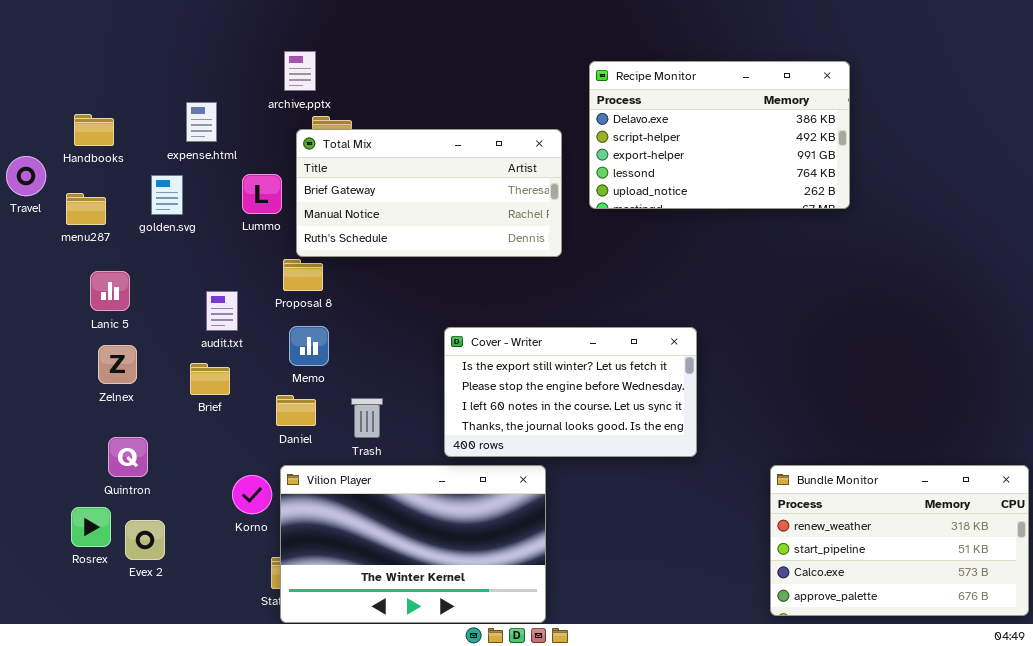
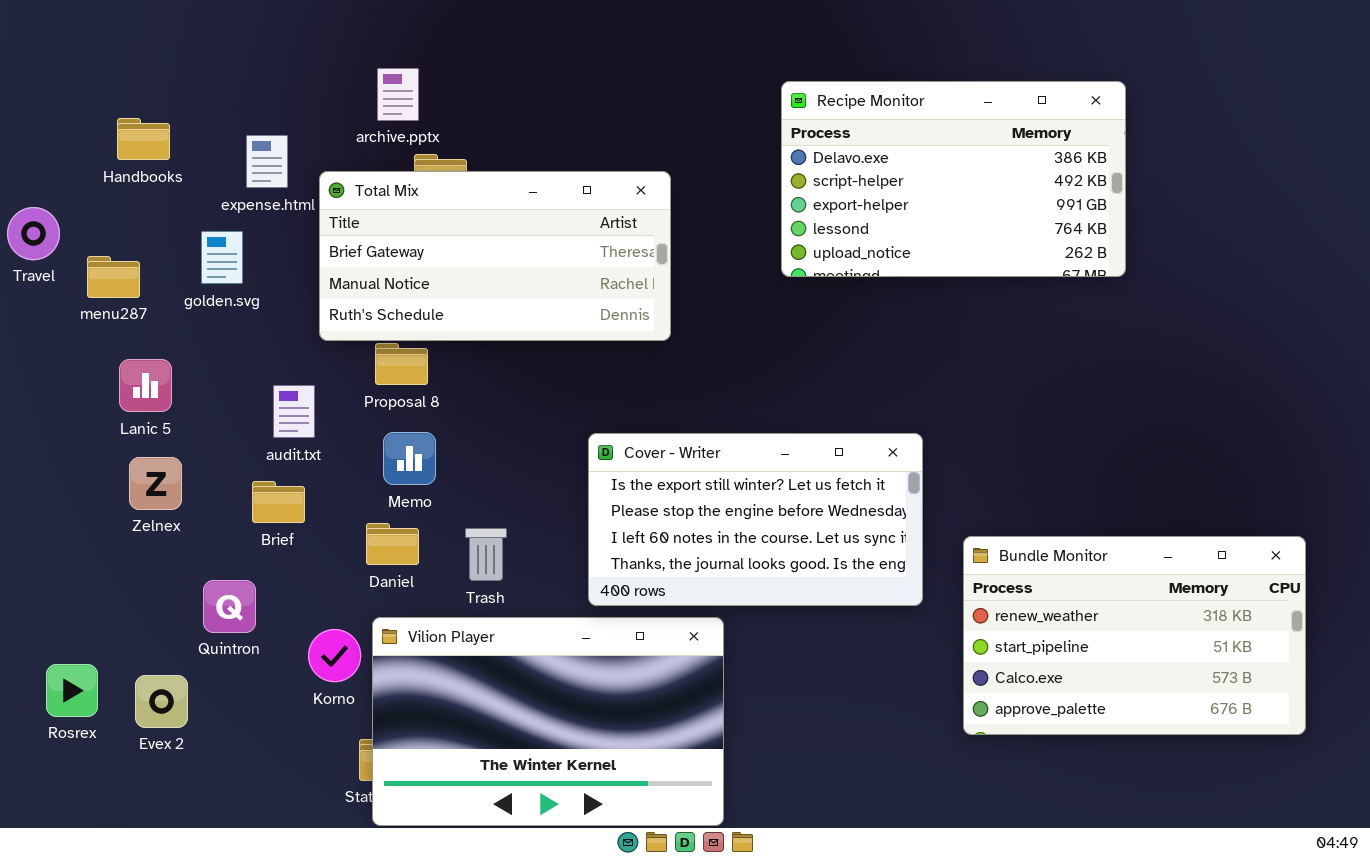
Handbooks: [74,114,114,146] -> [117,118,170,160], moved
Total Mix: [296,129,562,257] -> [319,171,671,341], moved
Quintron: [108,437,148,477] -> [203,580,256,633], moved
Bundle Monitor: [770,465,1029,616] -> [963,536,1306,735], moved
Rosrex: [71,507,111,547] -> [46,664,98,717], moved
Evex 2: [125,520,165,560] -> [135,675,188,728], moved

